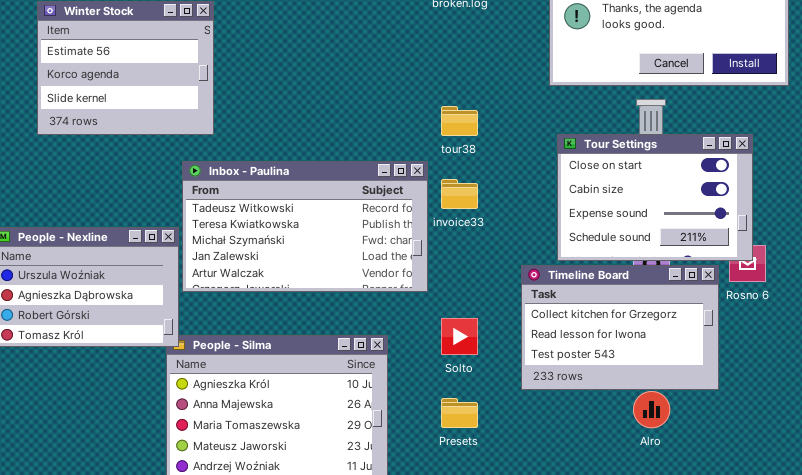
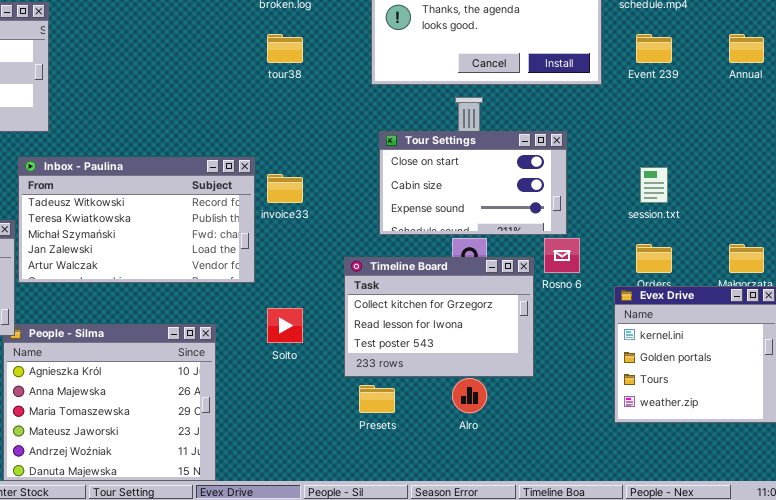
tour38: [441,106,478,136] -> [267,34,303,63], moved
Tour Settings: [557,134,753,261] -> [379,131,567,235], resized
Presets: [441,398,478,428] -> [359,385,395,413], moved

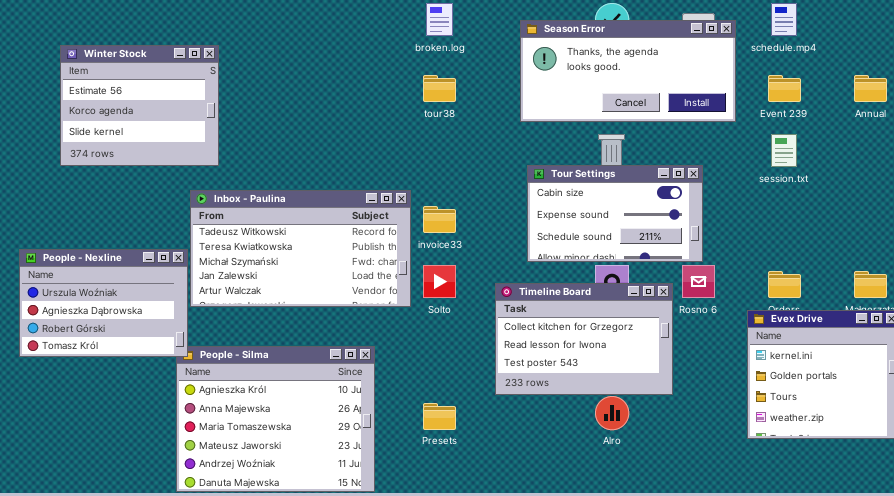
Tour Settings: [379,131,567,235] -> [527,165,703,262], scrolled down 1 row
session.txt: [640,167,668,203] -> [771,134,797,167], moved
Solto: [267,308,303,343] -> [423,265,456,298], moved
Presets: [359,385,395,413] -> [423,403,456,430], moved

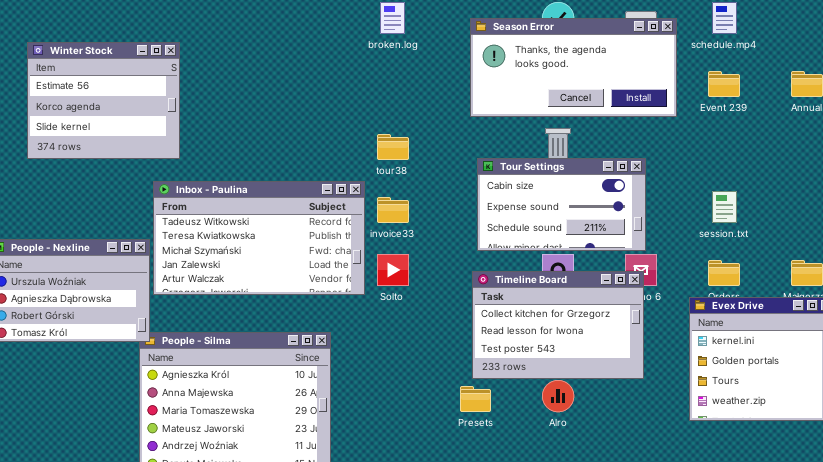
tour38: [423,75,456,102] -> [377,134,409,160], moved
session.txt: [771,134,797,167] -> [712,191,737,223], moved
Timeline Board: [495,283,673,395] -> [472,271,644,379], moved
Presets: [423,403,456,430] -> [460,386,491,412], moved

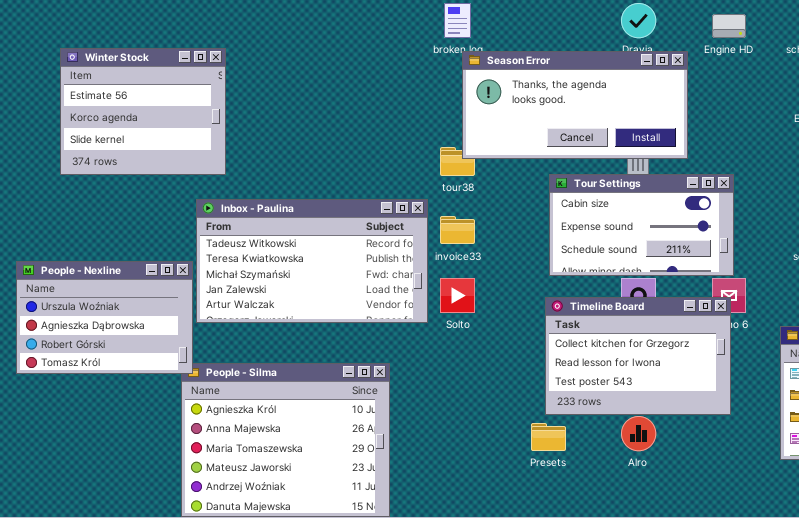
Season Error: [470,18,677,117] -> [462,51,688,159], moved

